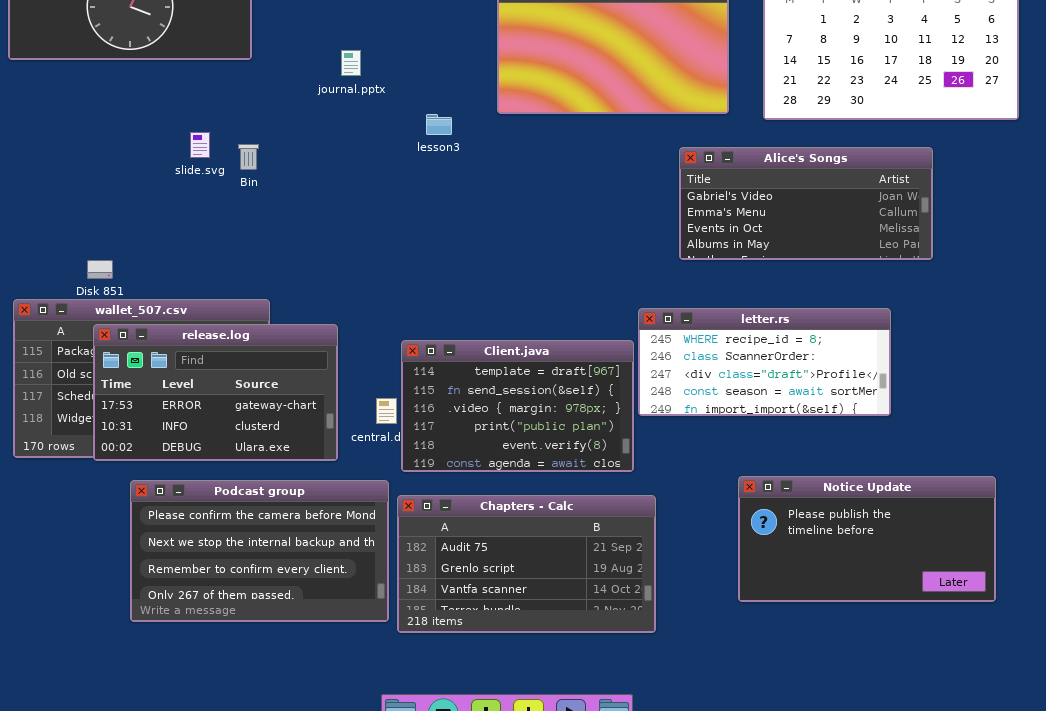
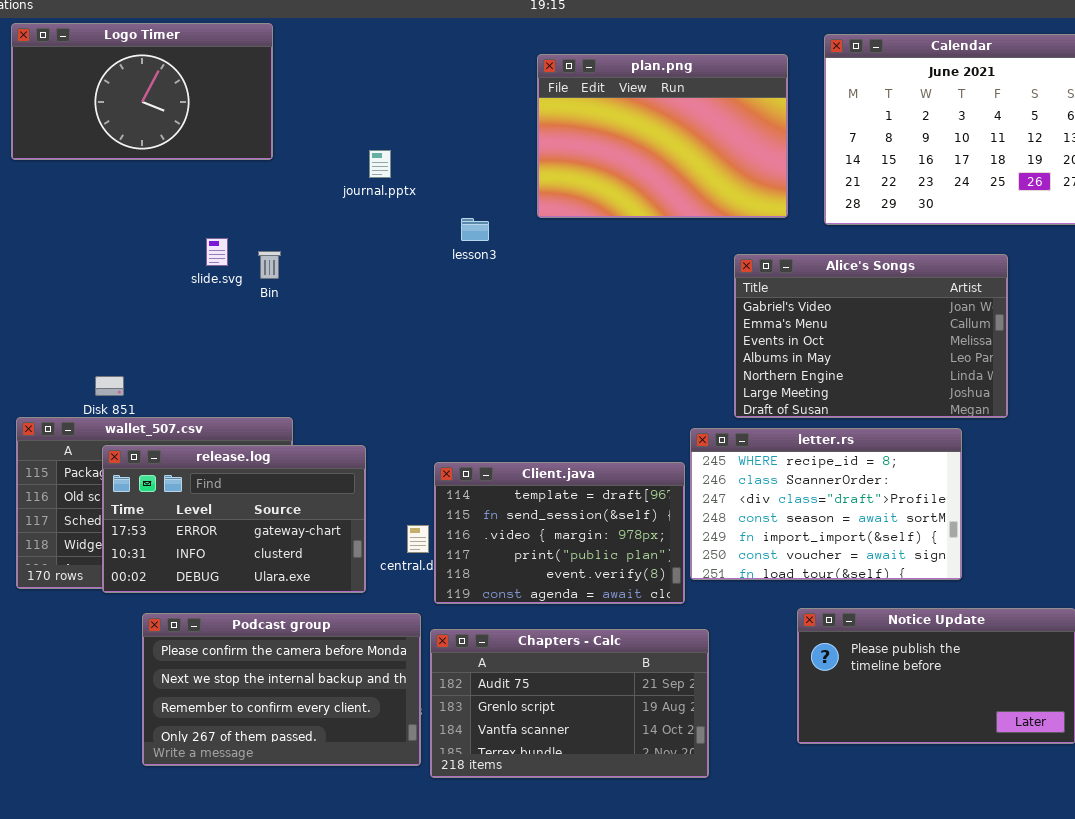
Alice's Songs: [679,147,933,260] -> [734,254,1008,418], resized
letter.rs: [638,308,891,416] -> [690,428,962,580], resized

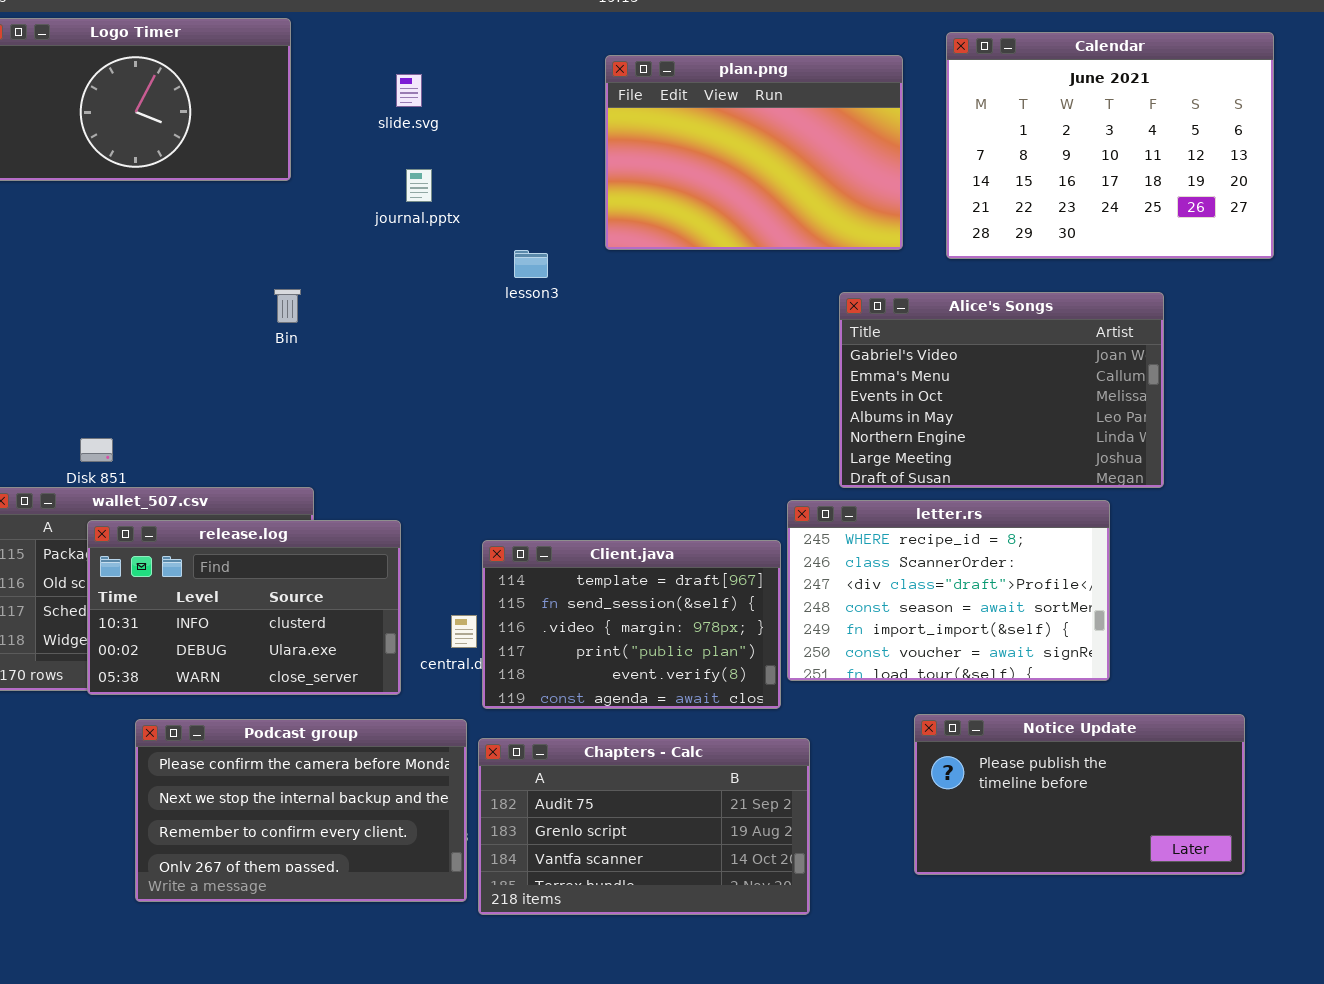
slide.svg: [206,238,228,266] -> [396,74,422,107], moved
release.log: [102,445,366,593] -> [87,520,401,695], scrolled down 1 row

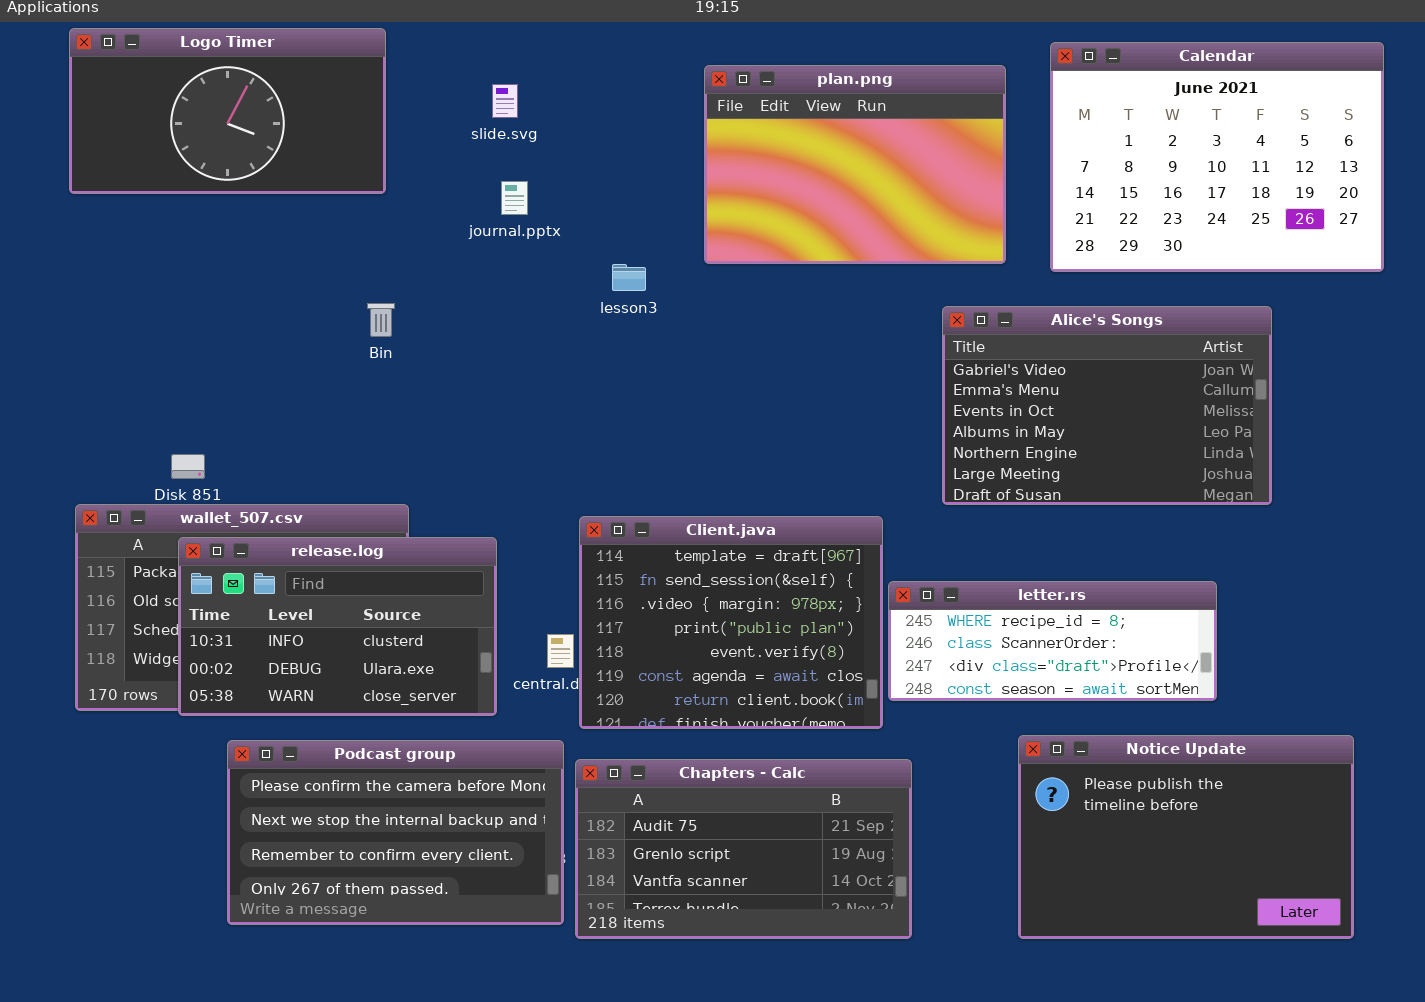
letter.rs: [787,500,1110,681] -> [888,581,1217,701], resized
Client.java: [482,540,781,709] -> [579,516,883,729], resized
Notice Update: [914,714,1245,875] -> [1018,735,1354,939], resized

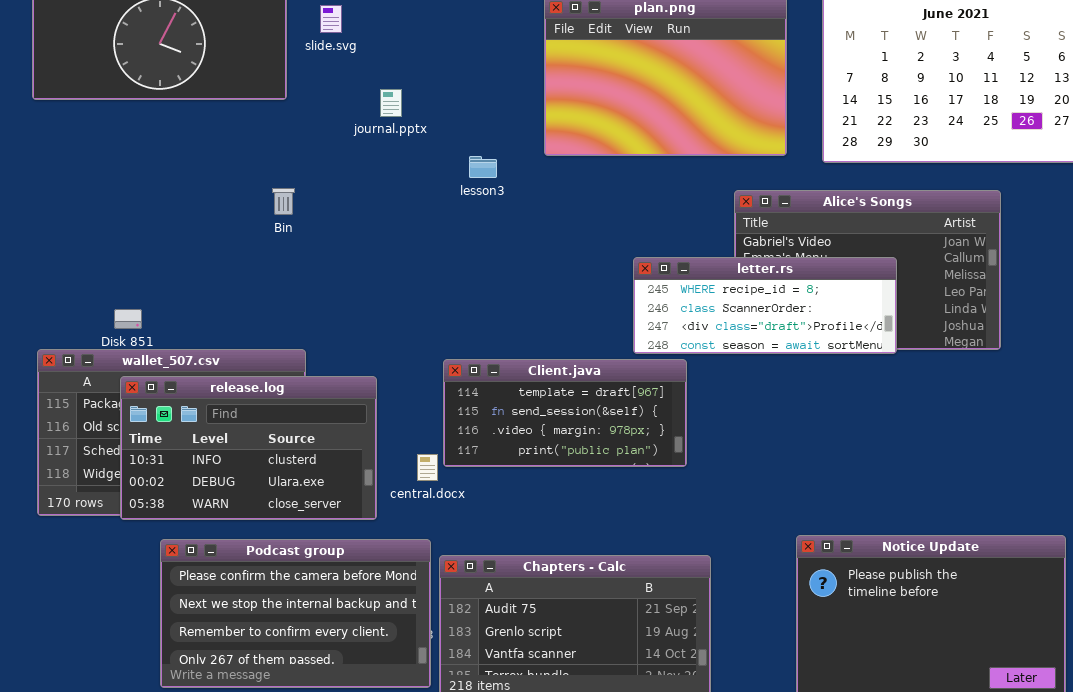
slide.svg: [492,84,518,118] -> [320,5,342,33], moved
Client.java: [579,516,883,729] -> [443,359,687,467], resized
letter.rs: [888,581,1217,701] -> [633,257,897,354], moved

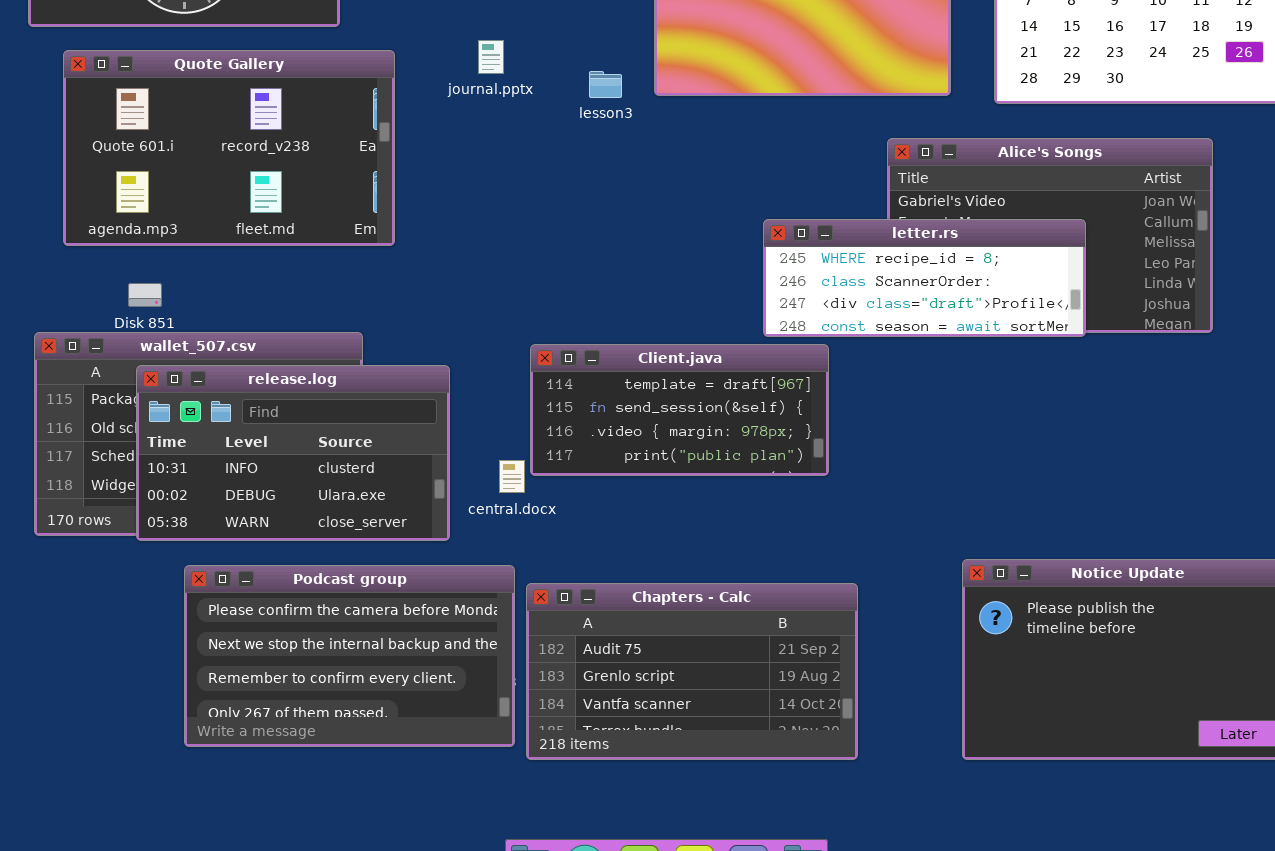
journal.pptx: [380,89,402,117] -> [478,40,504,74], moved
Quote Gallery: none -> [63,50,395,246], opened
lesson3: [469,156,497,178] -> [589,71,622,98], moved

